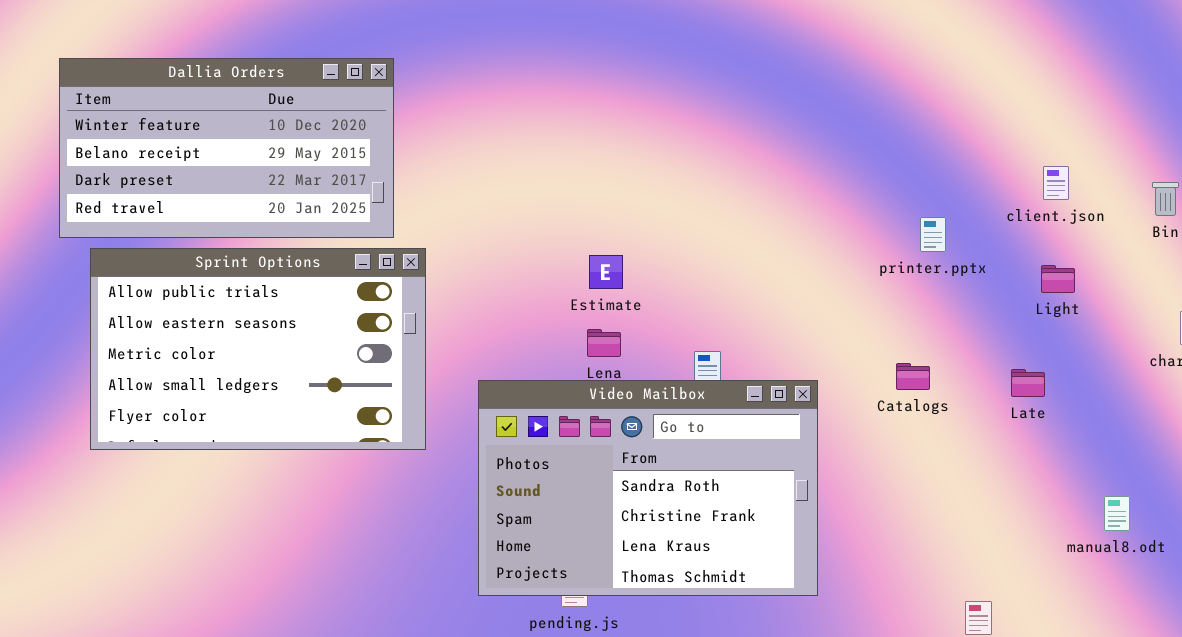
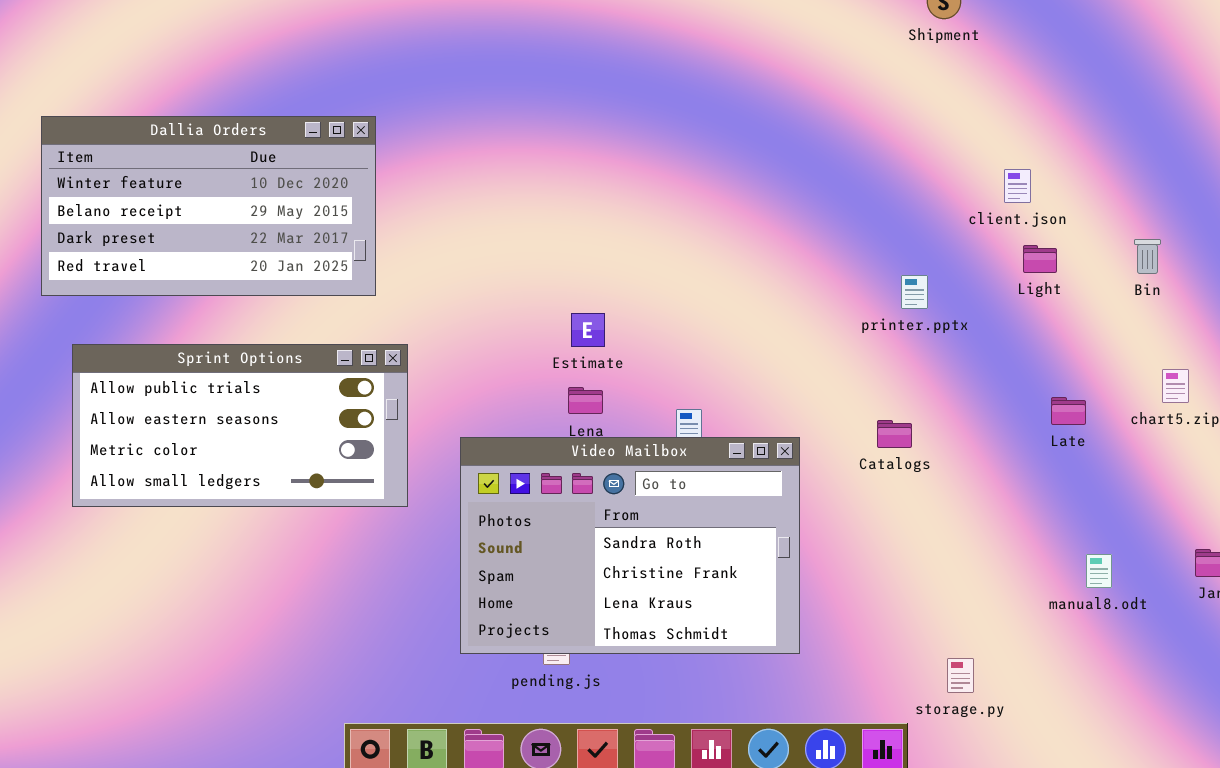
client.json: [1043,166,1069,200] -> [1004,169,1031,203], moved
Sprint Options: [90,248,426,450] -> [72,344,408,507], resized
Light: [1041,265,1075,293] -> [1023,245,1057,273], moved
Late: [1011,369,1045,397] -> [1051,397,1086,425], moved

